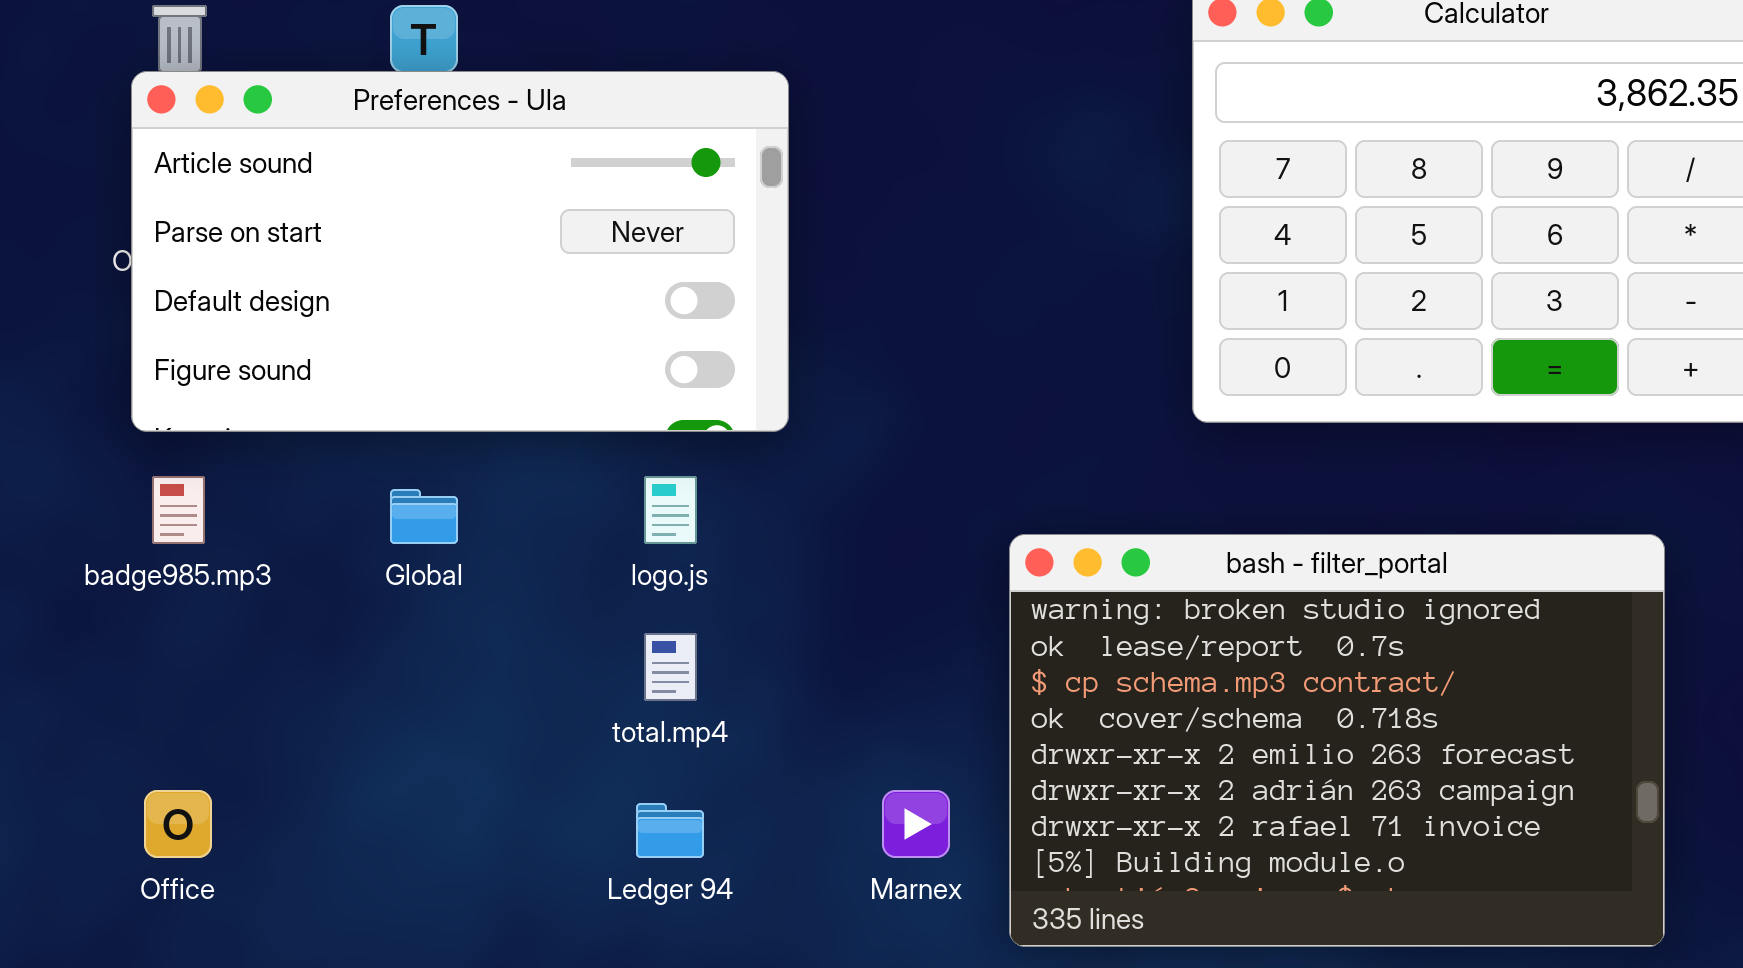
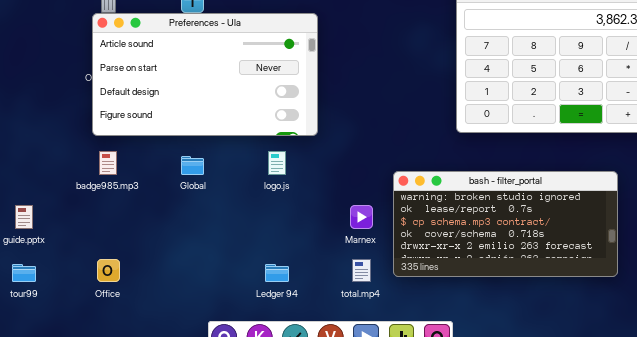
bash - filter_portal: [1009,534,1665,947] -> [393,171,618,277], resized
total.mp4: [644,633,697,701] -> [352,259,371,282], moved
Marnex: [882,790,950,858] -> [350,205,373,229], moved

